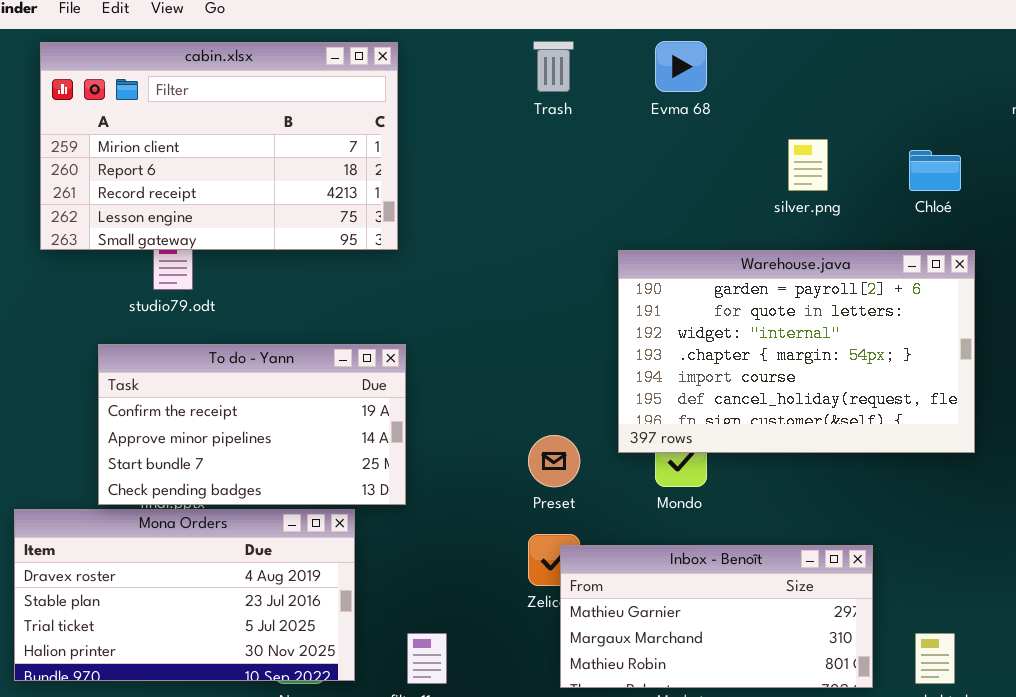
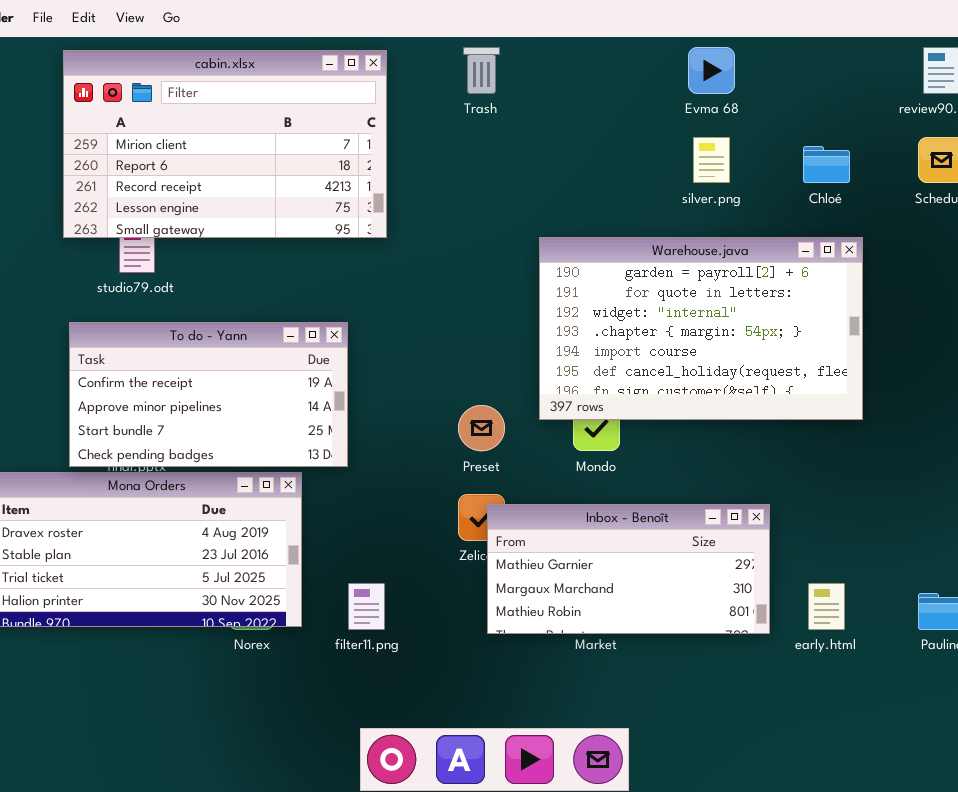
Evma 68: [655,41,707,92] -> [688,47,735,94], moved
cabin.xlsx: [40,42,398,250] -> [63,50,387,238], moved

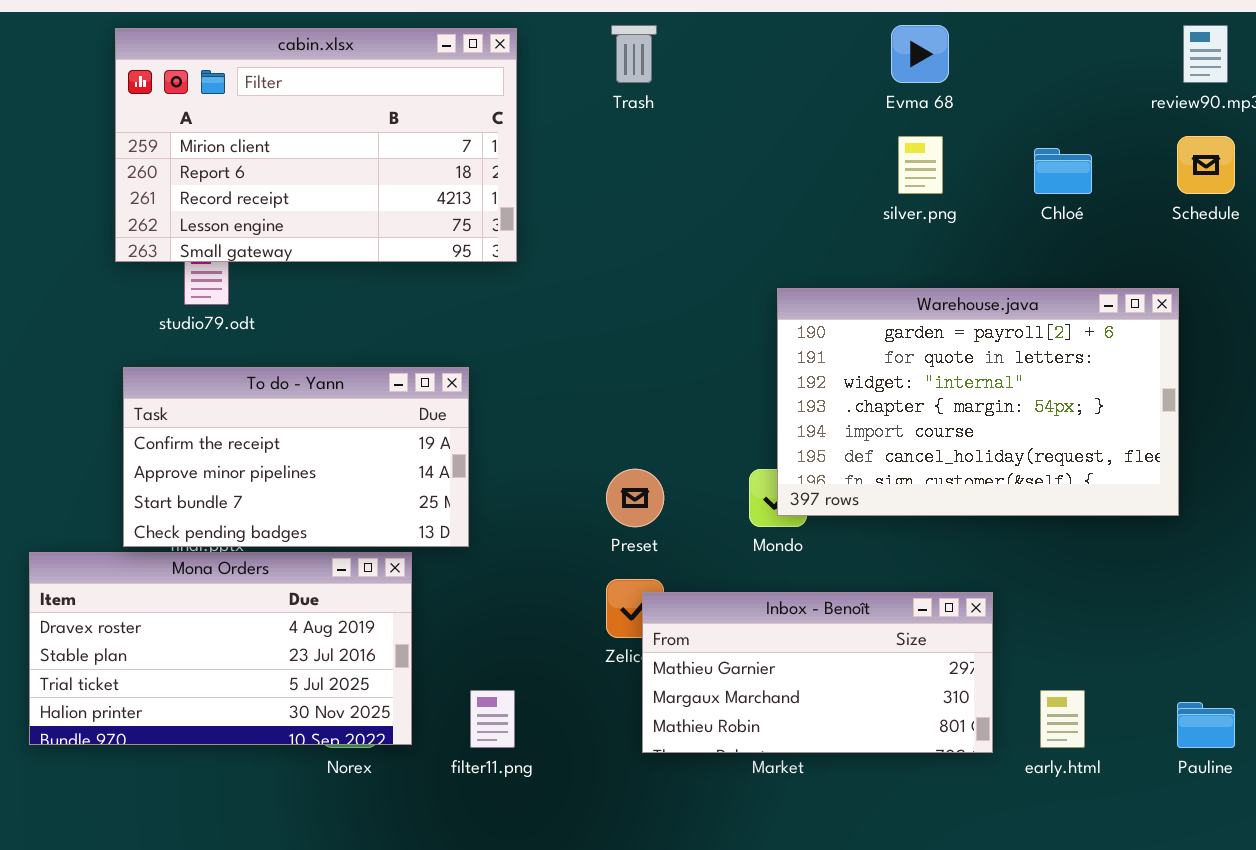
Warehouse.java: [539,237,863,420] -> [777,288,1179,516], moved

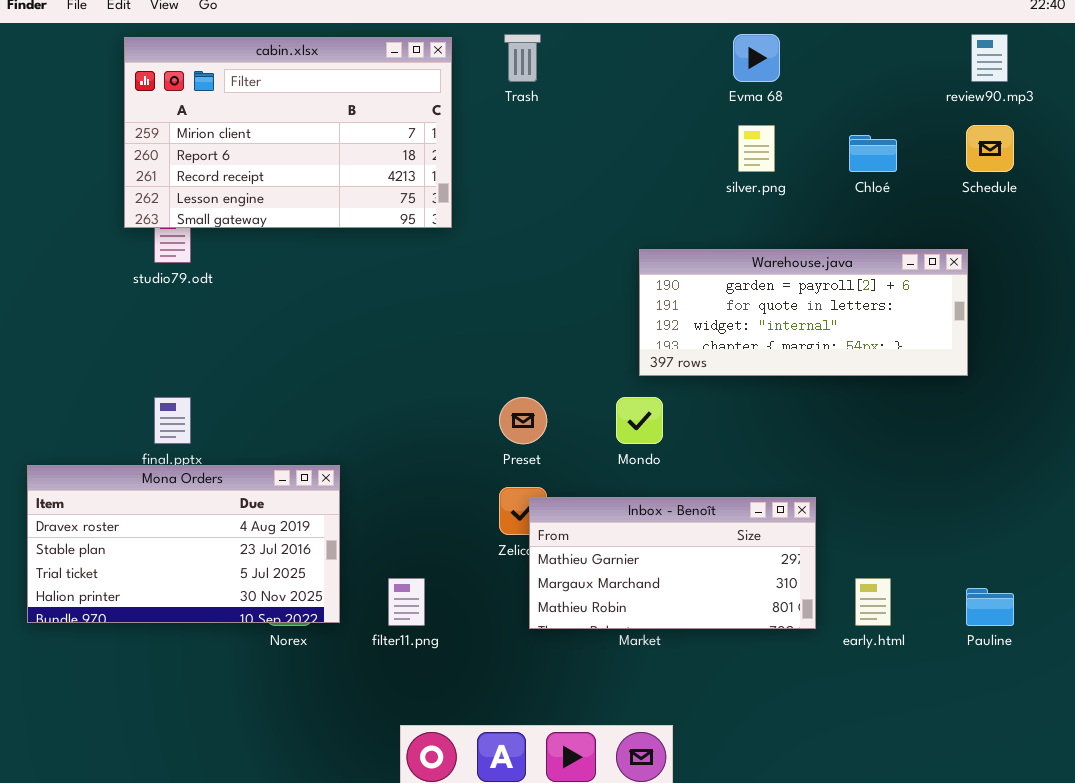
cabin.xlsx: [115,28,517,262] -> [124,37,452,228], moved
Warehouse.java: [777,288,1179,516] -> [639,249,968,376], resized
To do - Yann: [123,367,469,547] -> none, closed

